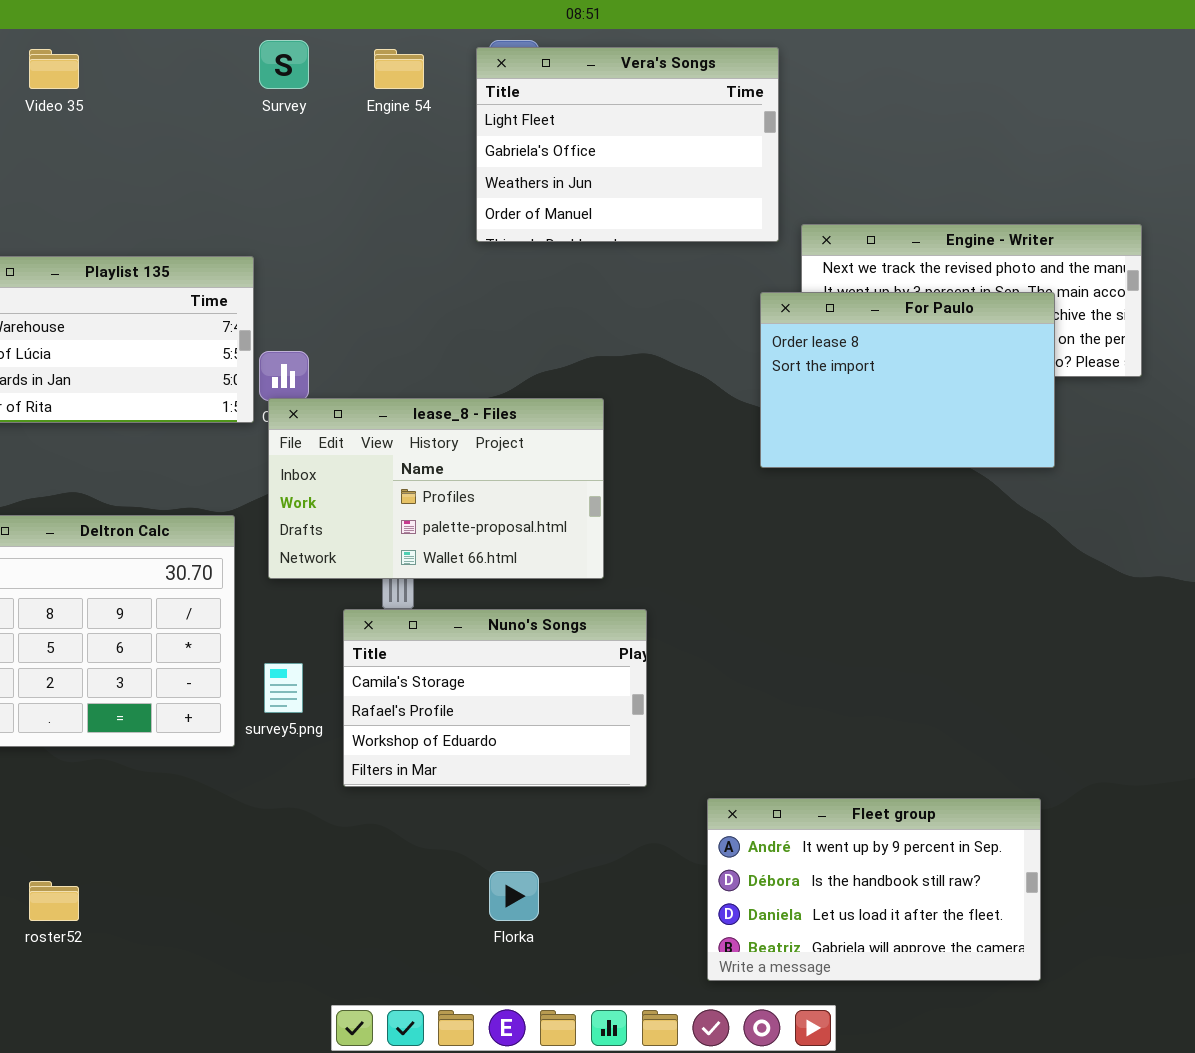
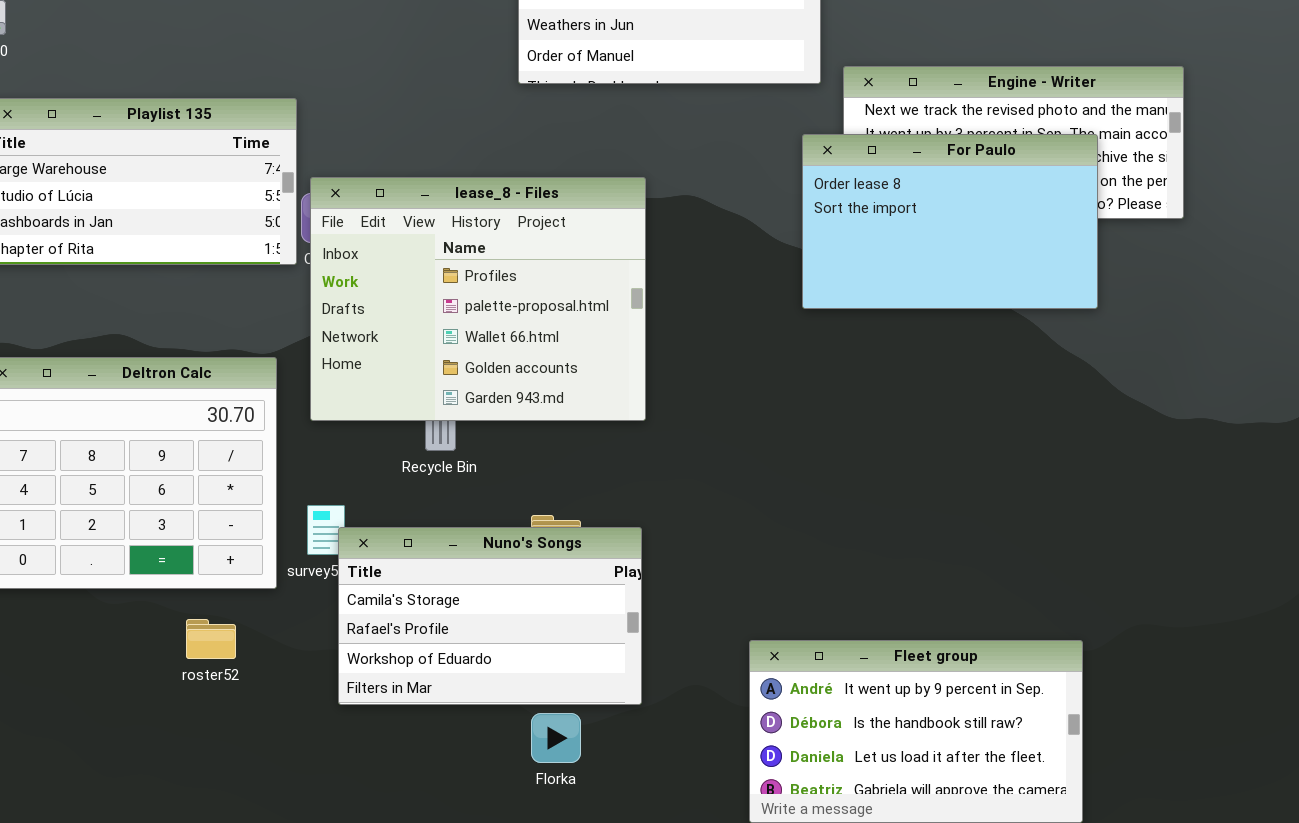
lease_8 - Files: [268,398,604,579] -> [310,177,646,421], resized
Nuno's Songs: [343,609,647,787] -> [338,527,642,705], moved
roster52: [29,881,79,921] -> [186,619,236,659], moved

